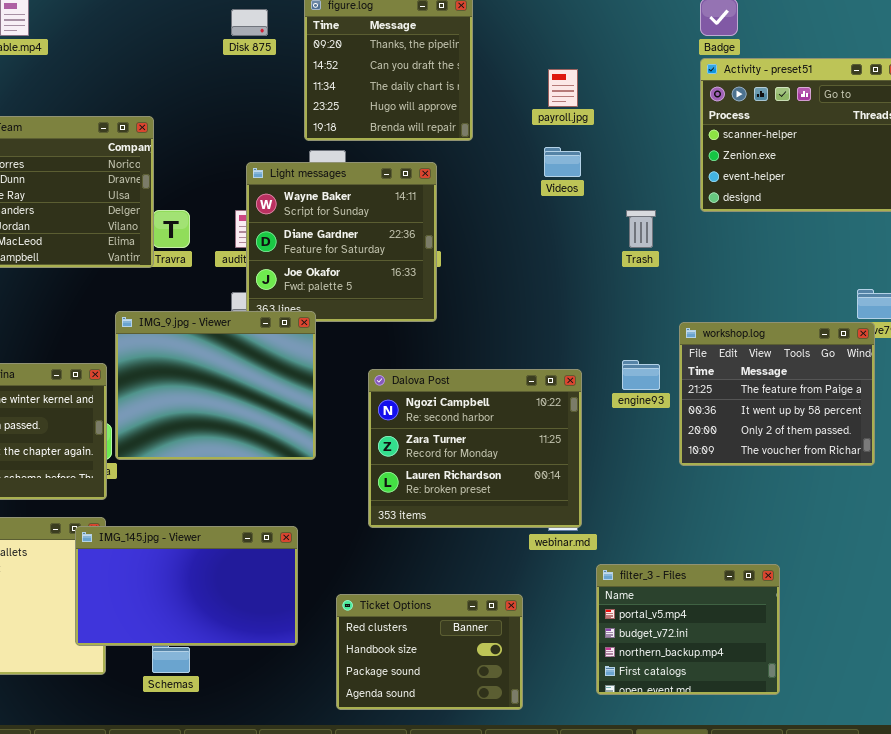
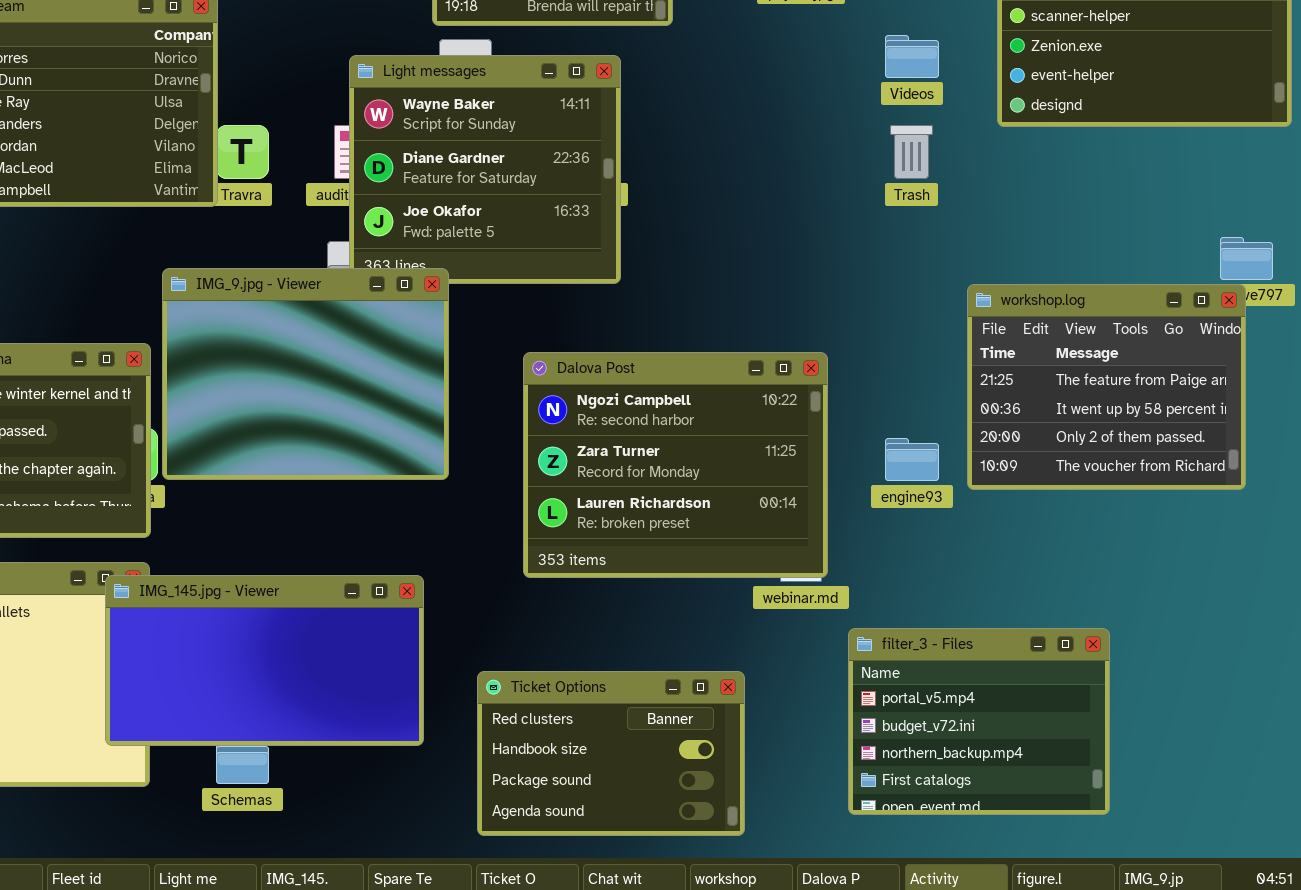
Videos: [544,147,581,177] -> [885,35,939,78], moved
engine93: [622,360,660,390] -> [885,438,939,481], moved

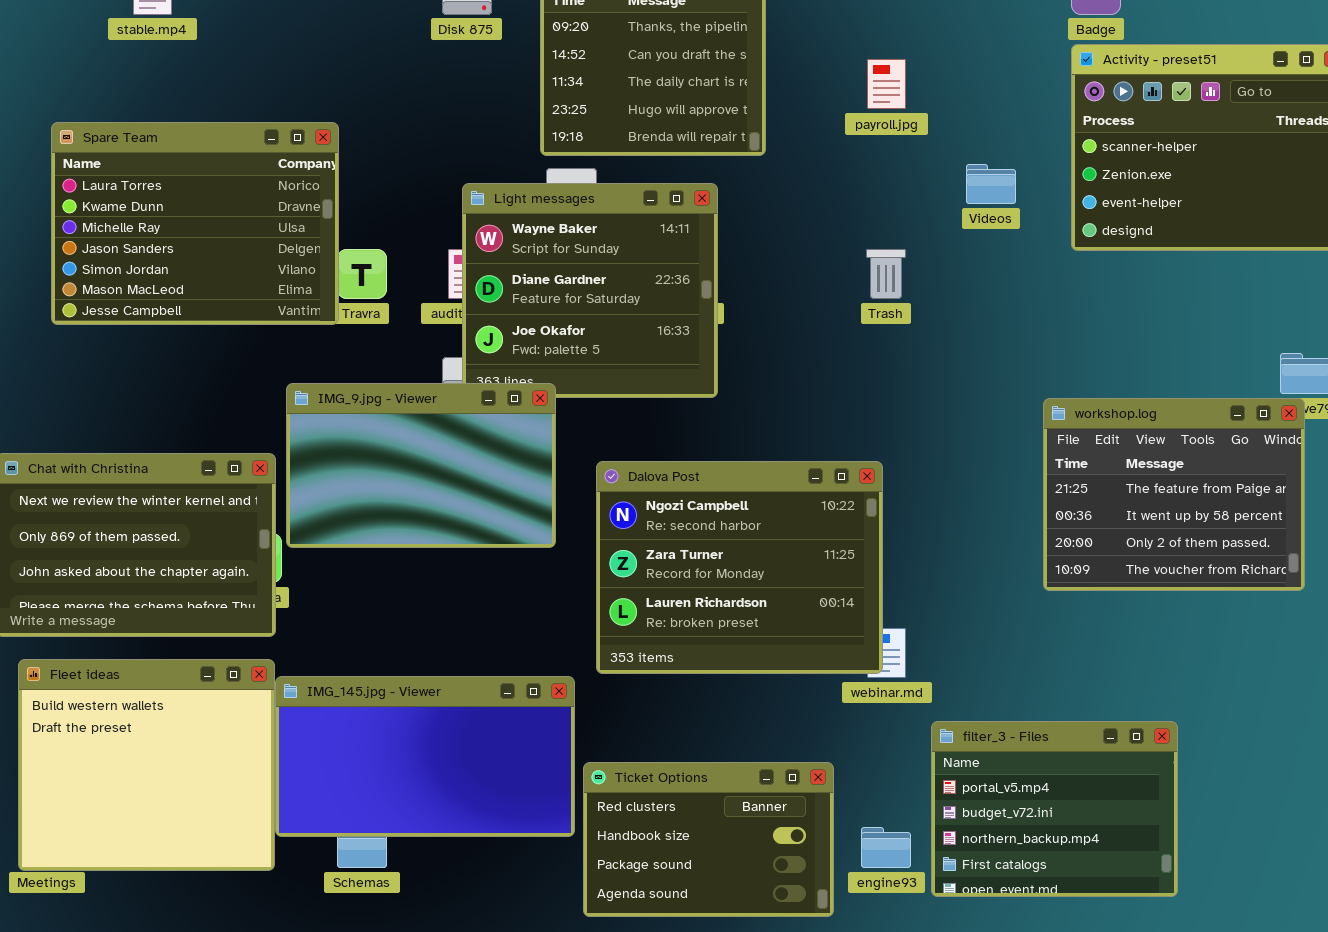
Trash: [890,125,933,179] -> [866,249,906,299], moved
IMG_9.jpg - Viewer: [162,268,449,480] -> [286,383,556,548], resized
Dalova Post: [523,352,828,578] -> [596,461,883,674], moved
engine93: [885,438,939,481] -> [861,827,911,868], moved
IMG_145.jpg - Viewer: [105,575,424,746] -> [275,676,575,837], moved

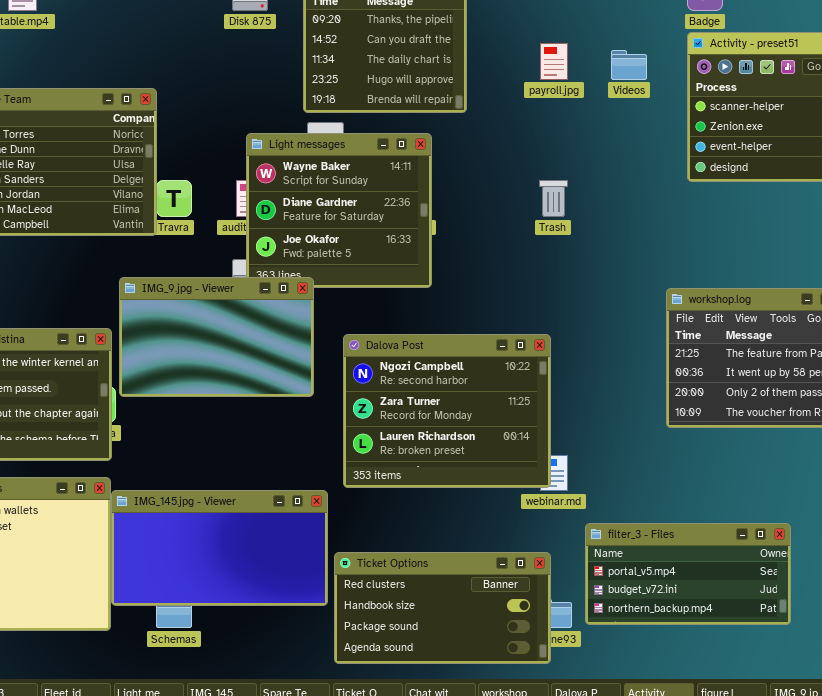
Videos: [966,164,1016,204] -> [611,50,647,80], moved
filter_3 - Files: [931,721,1178,897] -> [585,523,791,625], resized
Ticket Options: [583,762,834,917] -> [334,552,551,664], resized

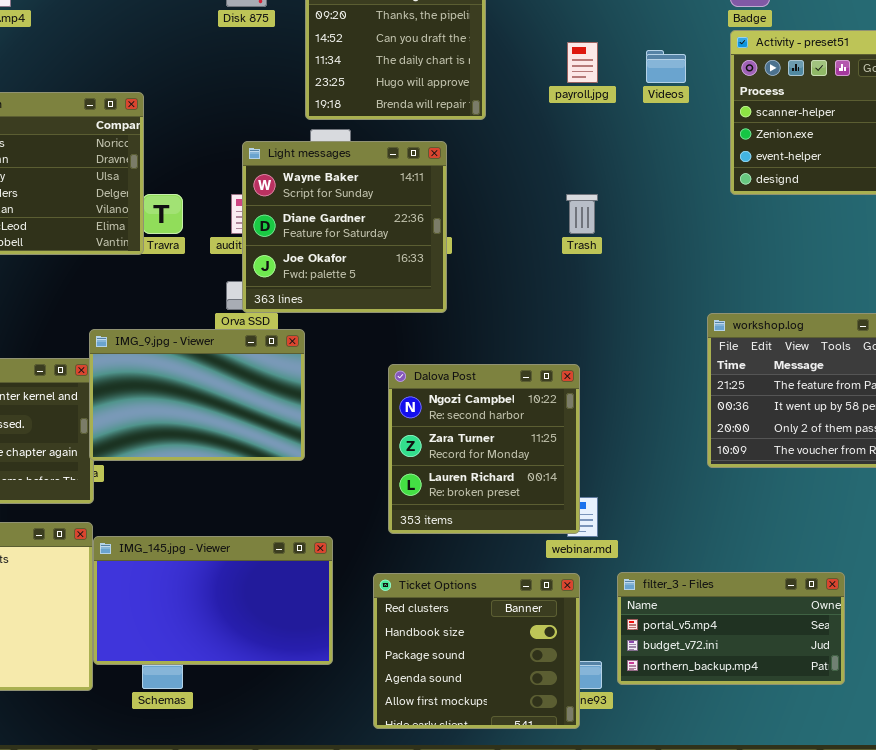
IMG_9.jpg - Viewer: [119,277,314,397] -> [89,329,305,461], moved
Dalova Post: [343,334,551,488] -> [388,364,580,534], resized
Ticket Options: [334,552,551,664] -> [373,573,580,729], resized

